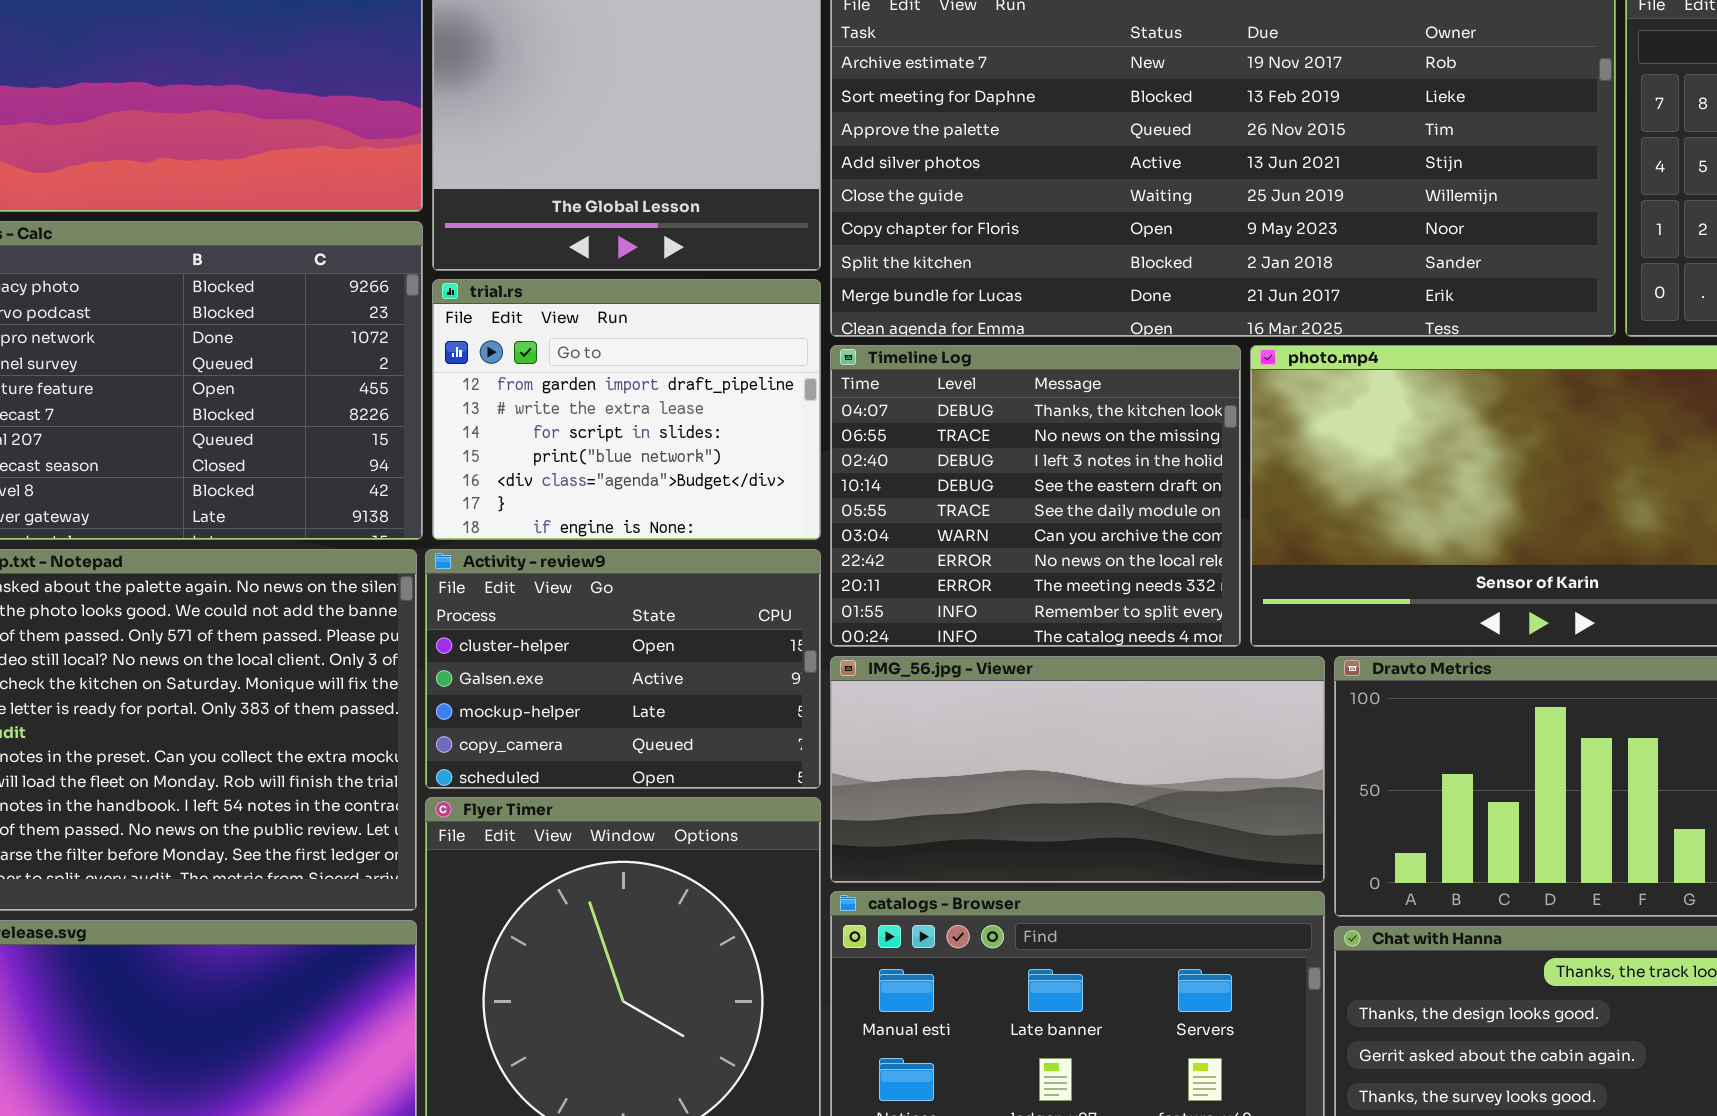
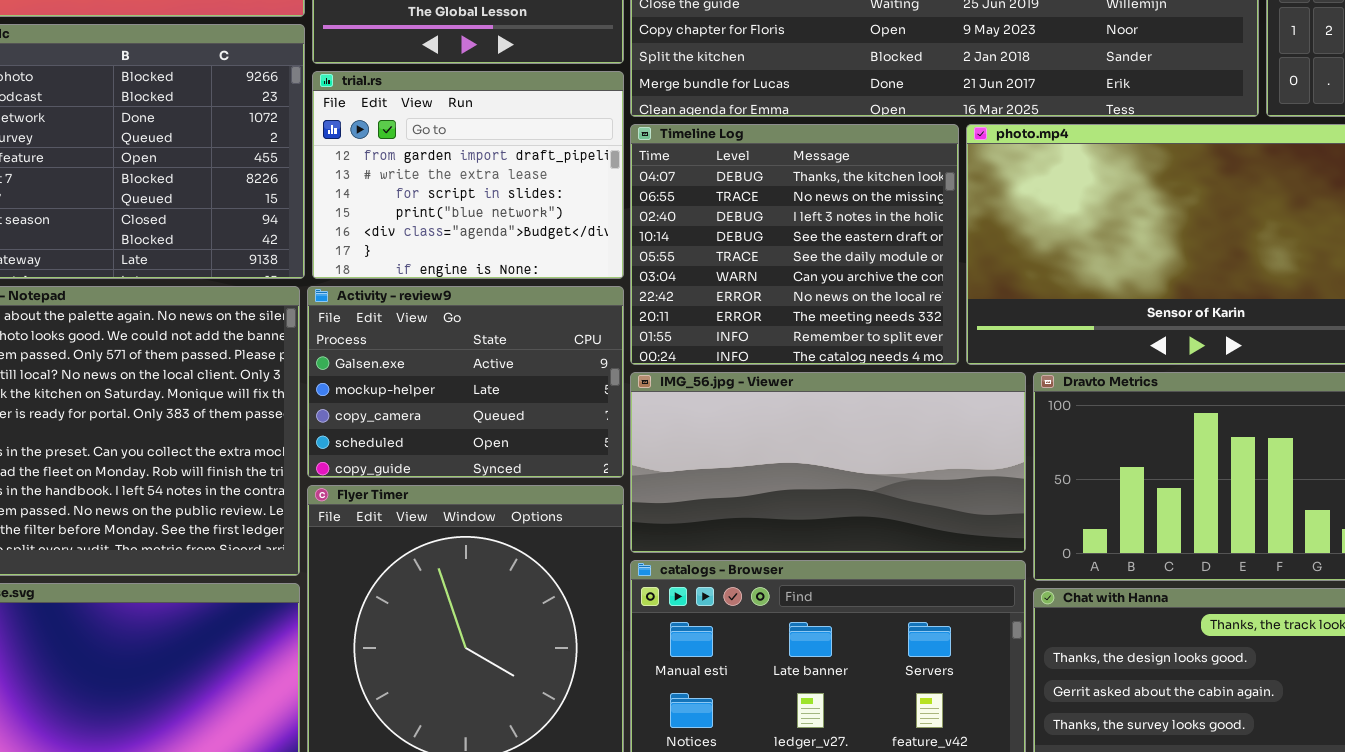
Activity - review9: [425,549,821,789] -> [307,286,624,478], scrolled down 1 row

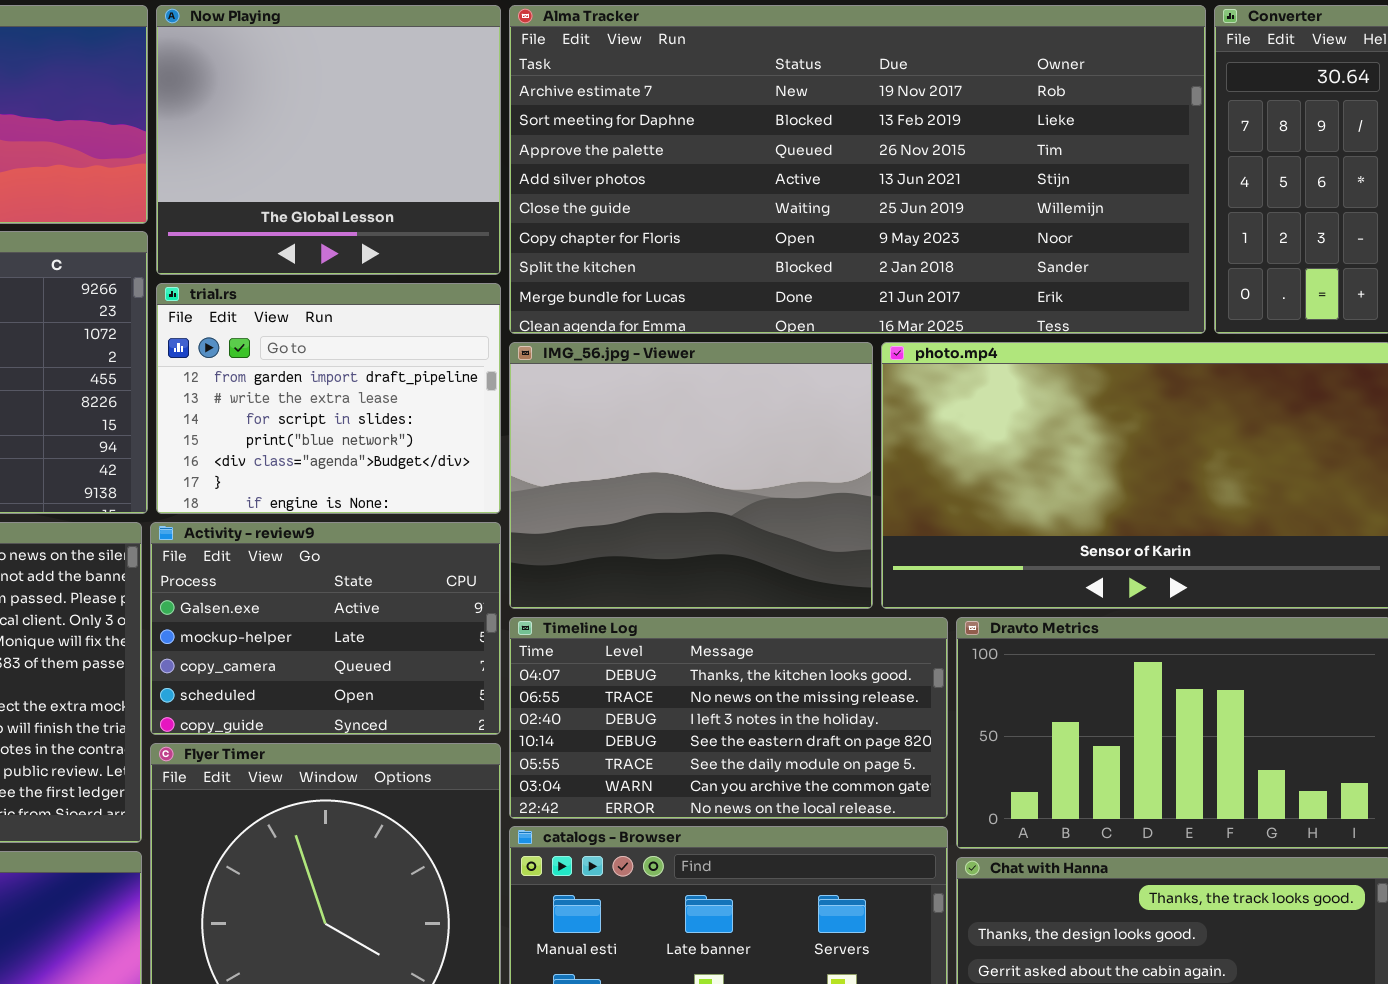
Timeline Log: [630,124,959,365] -> [509,617,948,819], moved, resized
IMG_56.jpg - Viewer: [630,372,1026,553] -> [509,342,873,609], moved, resized

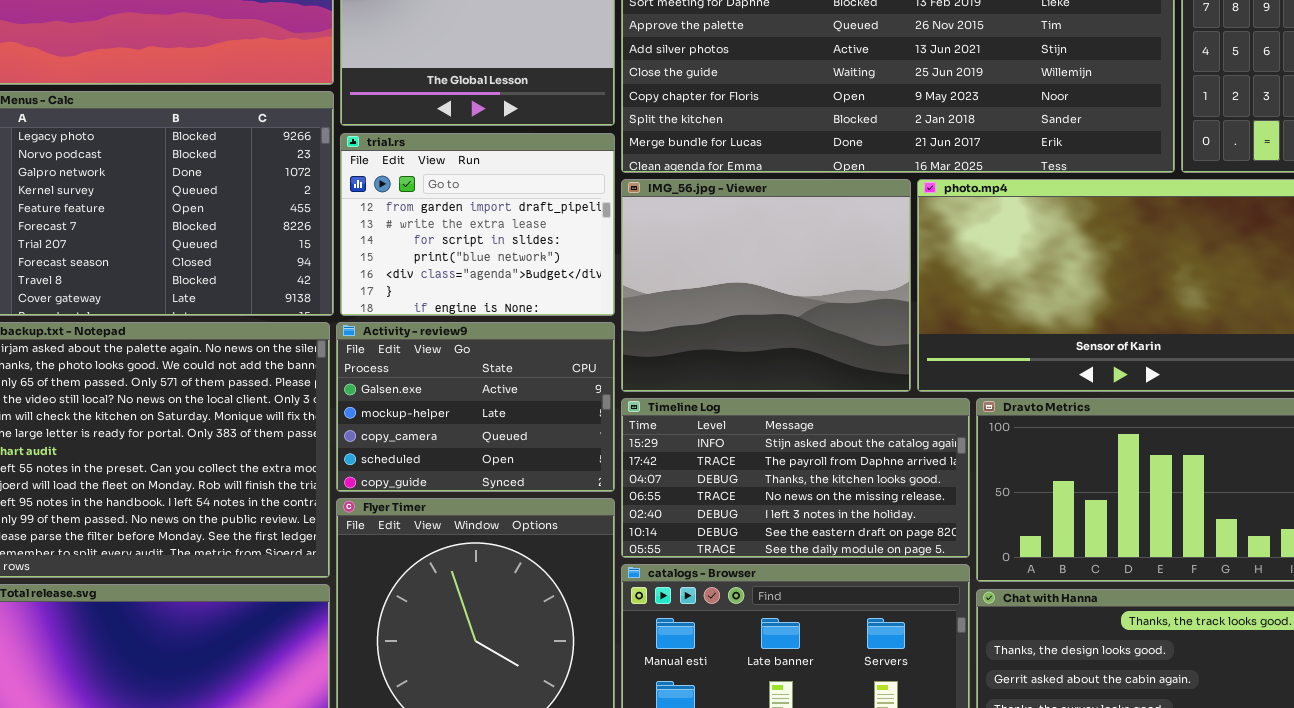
Timeline Log: [509,617,948,819] -> [621,398,970,558], scrolled up 2 rows

